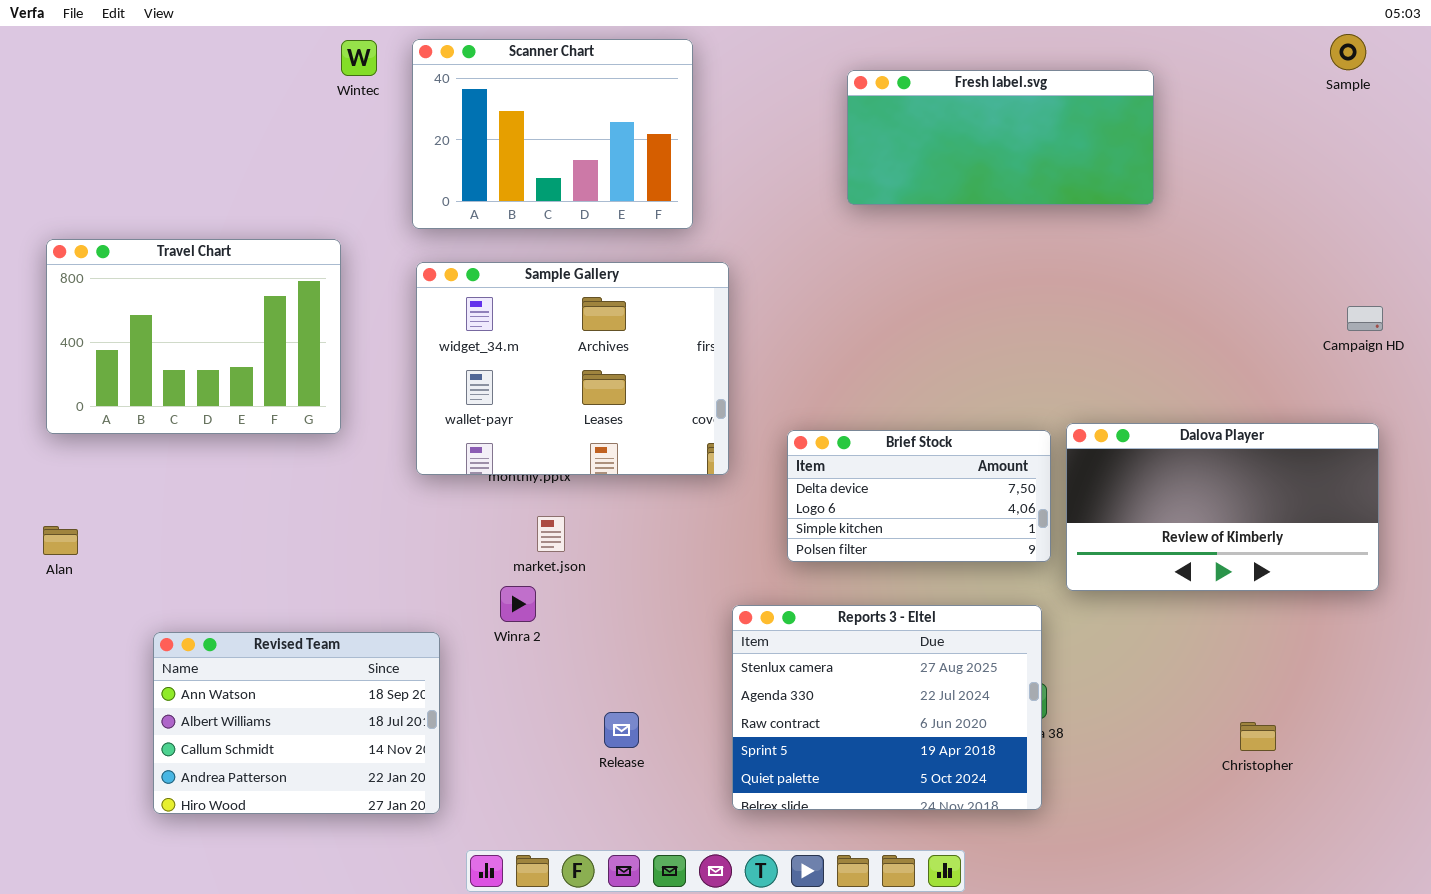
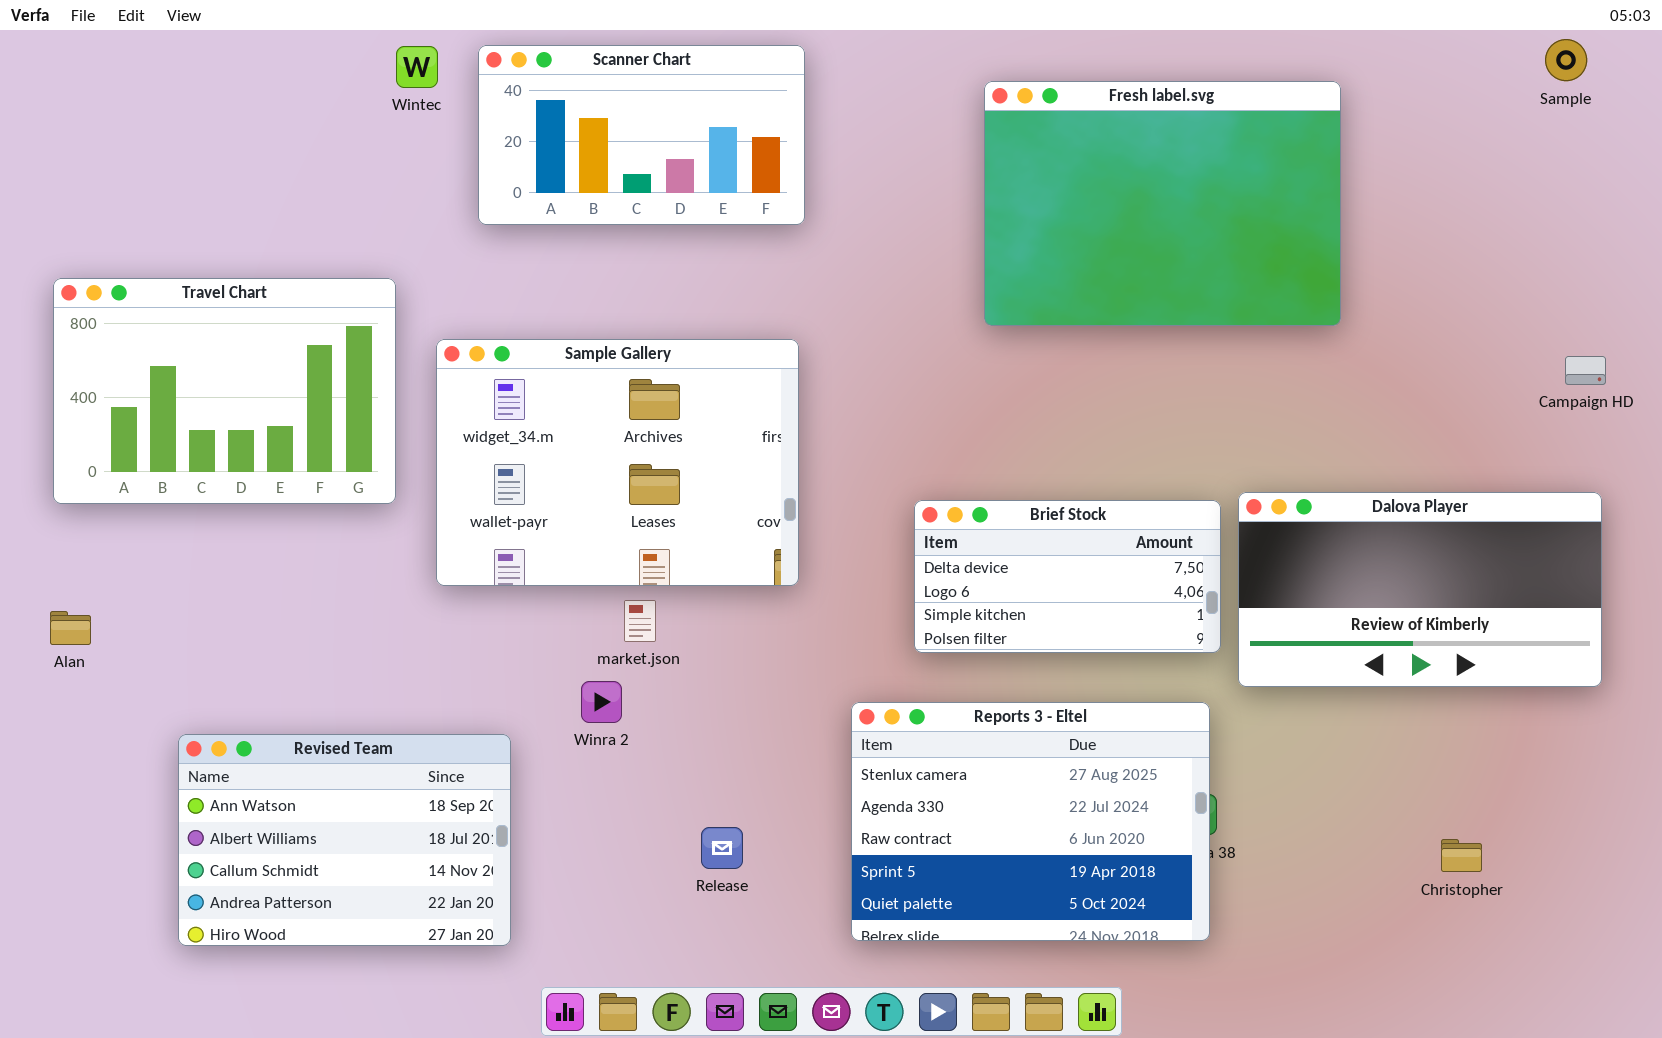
Scanner Chart: [412,39,693,229] -> [478,45,805,225], resized
Fresh label.svg: [847,70,1154,205] -> [984,81,1341,326], resized
Sample Gallery: [416,262,729,475] -> [436,339,799,586], moved

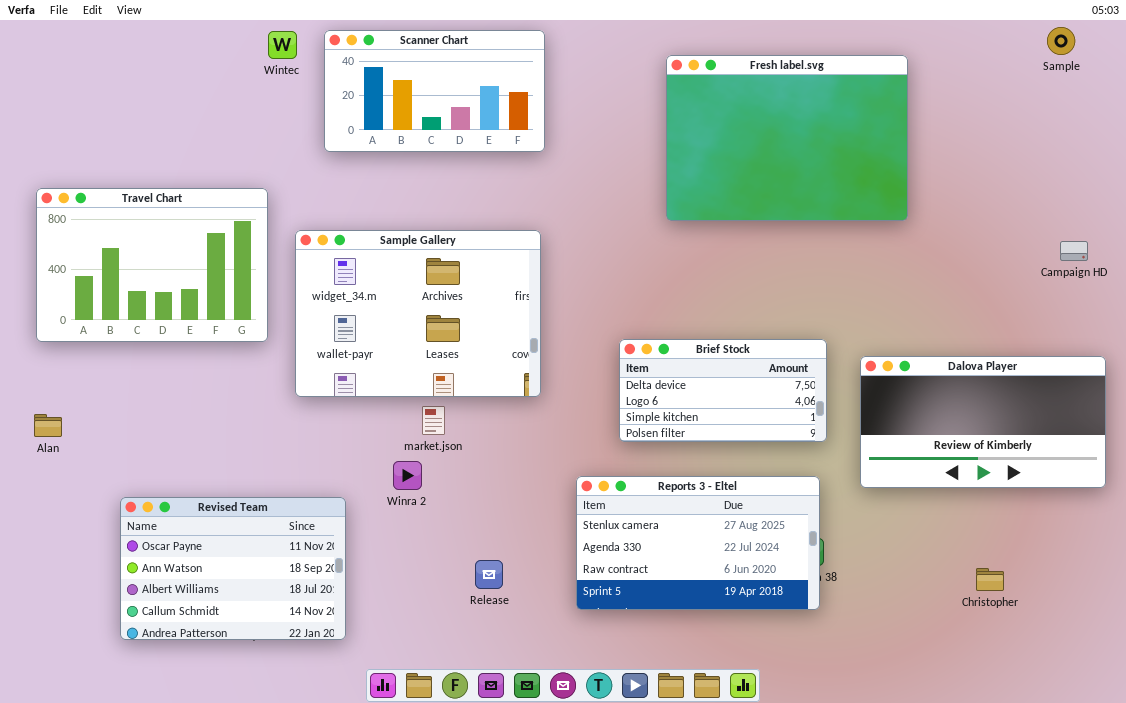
Dalova Player: [1238,492,1602,687] -> [860,356,1106,488], moved
Reports 3 - Eltel: [851,702,1210,941] -> [576,476,820,610], resized
Revised Team: [178,734,511,946] -> [120,497,346,640], scrolled up 1 row

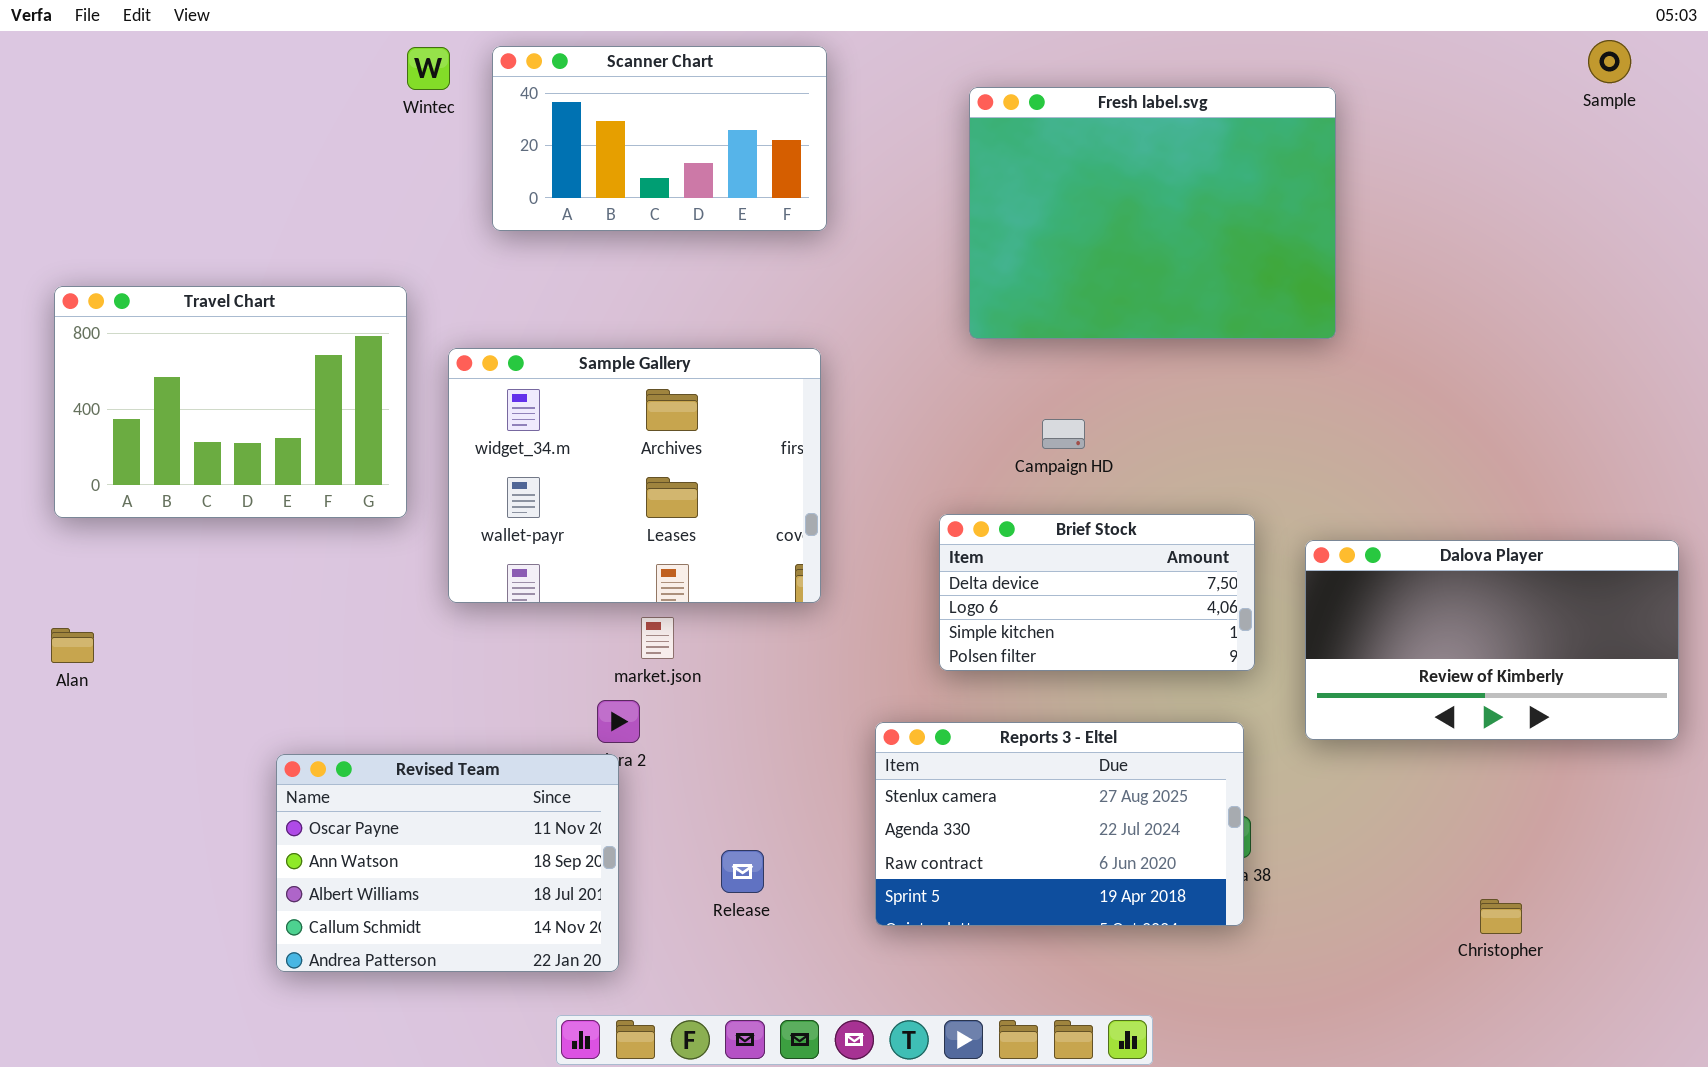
Fresh label.svg: [666,55,908,221] -> [969,87,1336,339], moved
Campaign HD: [1060,241,1088,261] -> [1042,419,1085,449], moved
Revised Team: [120,497,346,640] -> [276,754,619,972], moved
Christopher: [976,568,1004,591] -> [1480,899,1522,934], moved

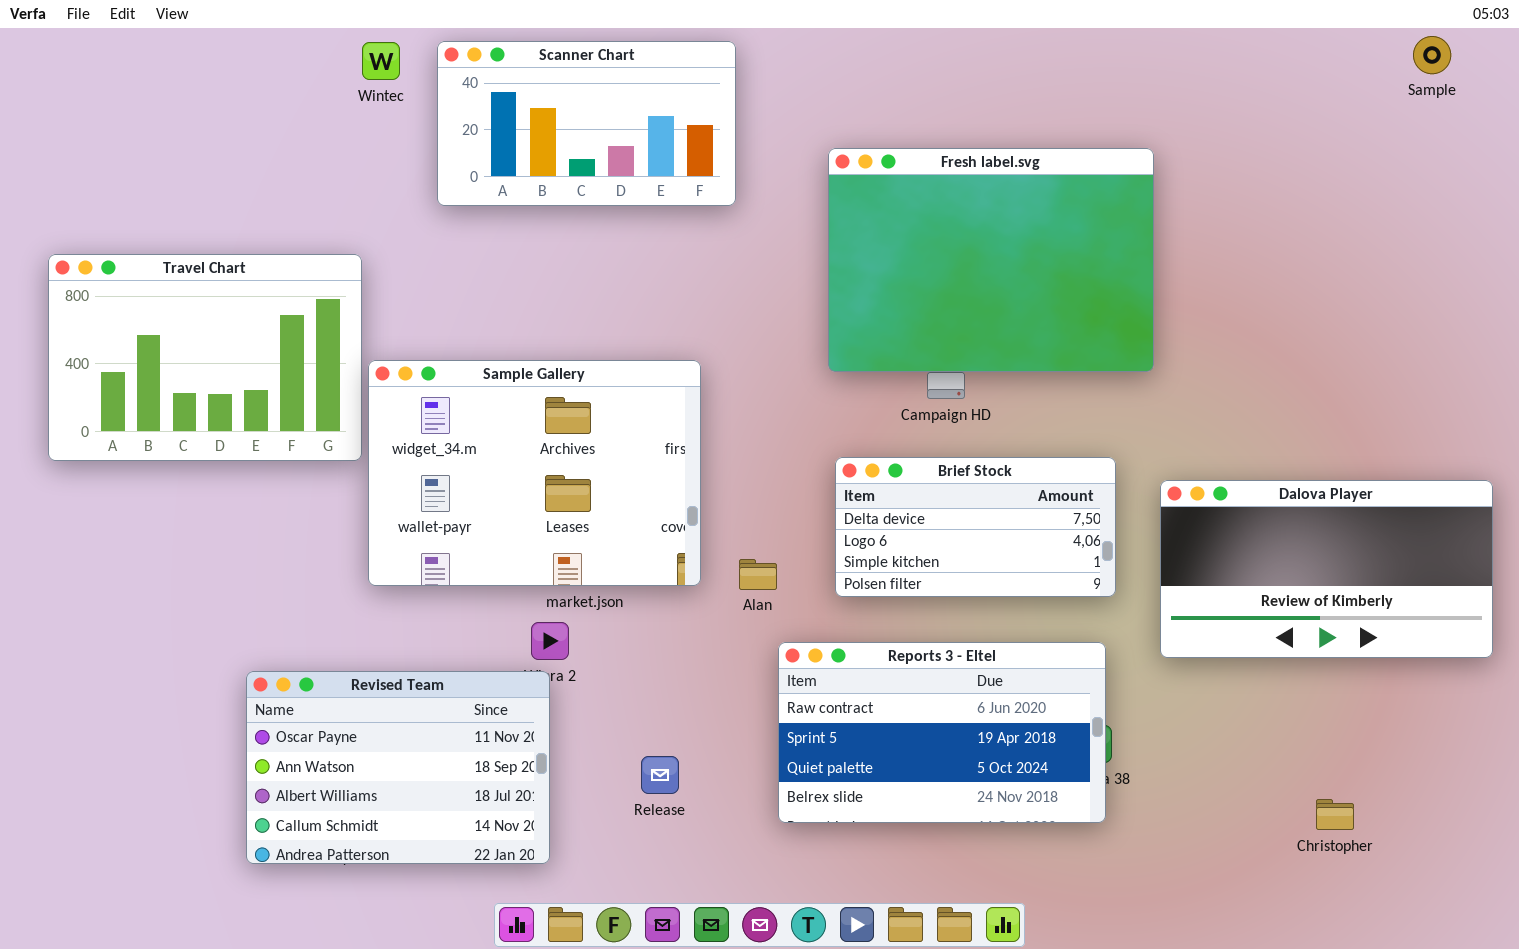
Fresh label.svg: [969,87,1336,339] -> [828,148,1154,372], moved
Sample Gallery: [448,348,821,603] -> [368,360,701,586], moved
Alan: [51,628,94,663] -> [739,559,777,590], moved
Reports 3 - Eltel: [875,722,1244,926] -> [778,642,1106,823], scrolled down 2 rows

